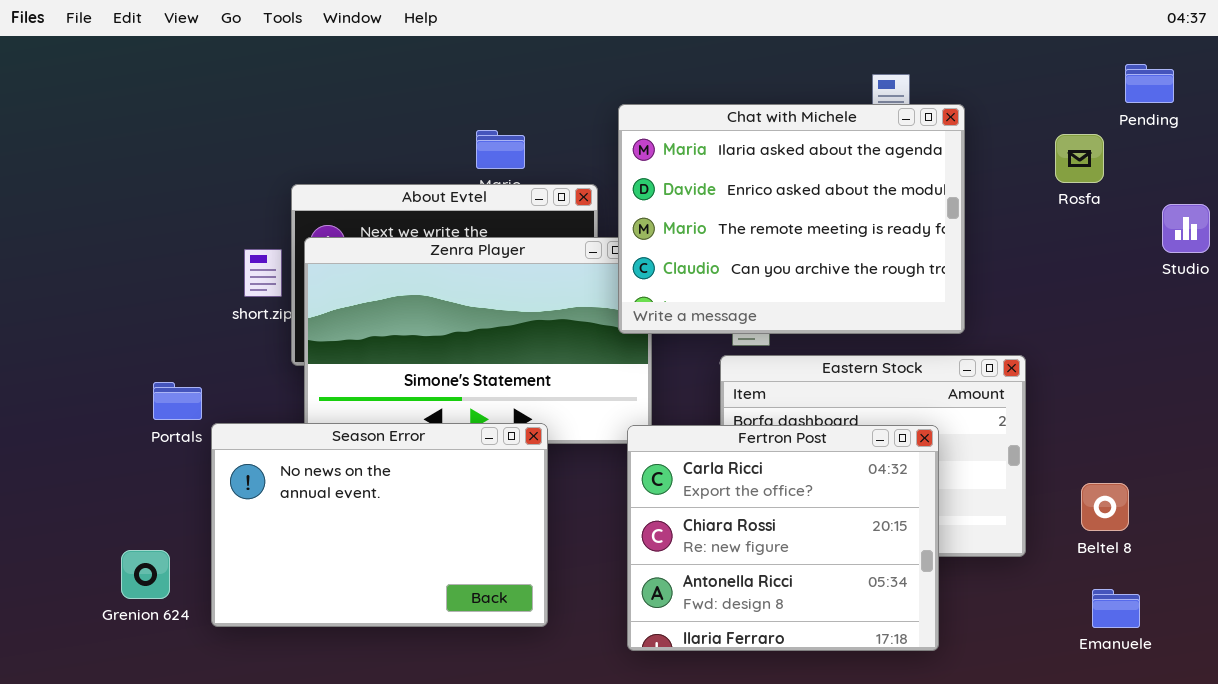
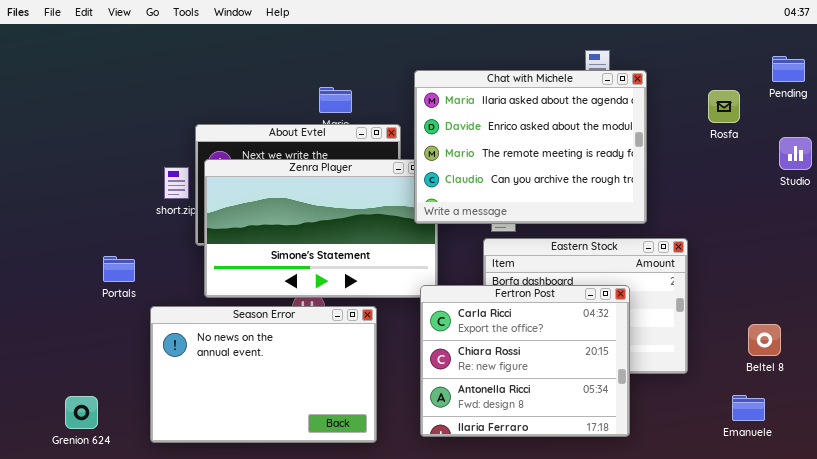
Pending: [1125,64,1174,103] -> [772,56,805,82], moved
Season Error: [211,423,548,627] -> [150,306,377,443], moved
Beltel 8: [1081,483,1129,531] -> [748,324,781,356], moved
Grenion 624: [121,550,170,599] -> [65,396,98,429], moved

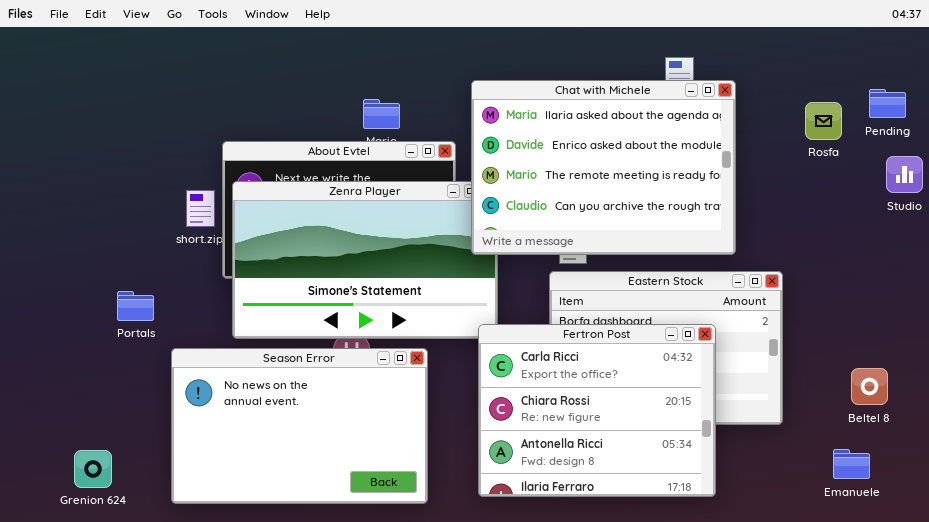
Pending: [772,56,805,82] -> [869,89,906,118], moved

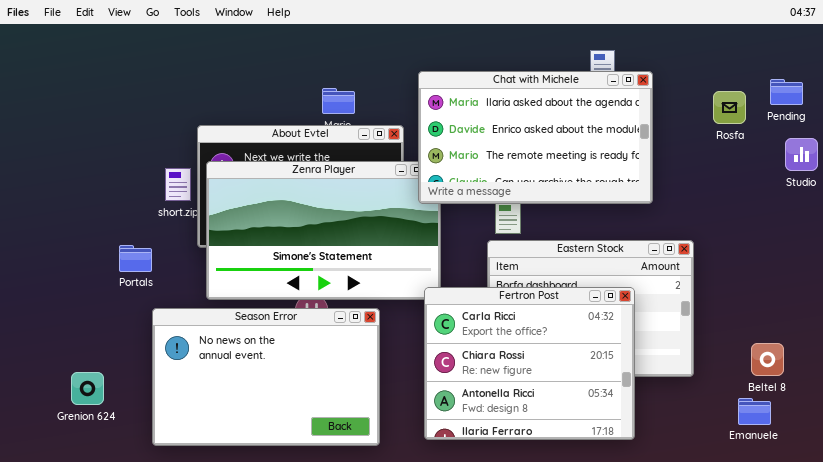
Chat with Michele: [471,80,736,255] -> [418,71,653,204], resized
Portals: [117,291,154,321] -> [119,245,152,272], moved
Beltel 8: [851,368,888,405] -> [751,343,784,376], moved
Grenion 624: [74,450,112,488] -> [71,372,104,405], moved

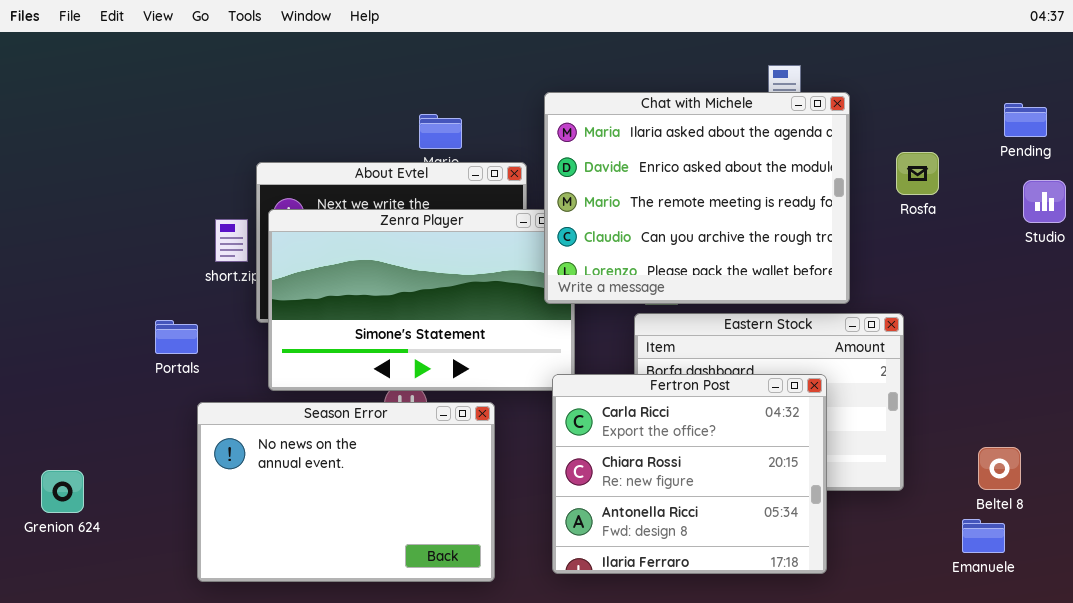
Chat with Michele: [418,71,653,204] -> [544,92,850,304], resized
Rosfa: [713,91,746,124] -> [896,152,939,195], moved
Grenion 624: [71,372,104,405] -> [41,470,84,513], moved

